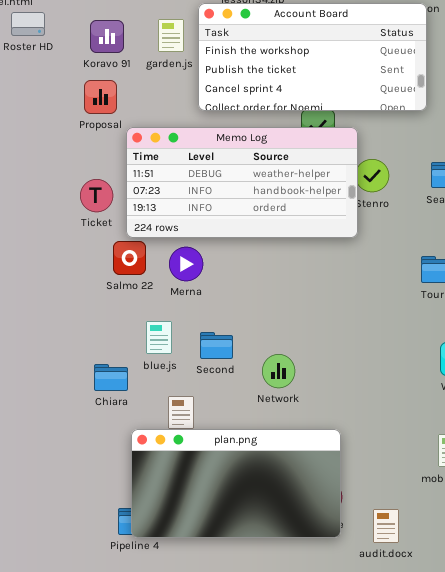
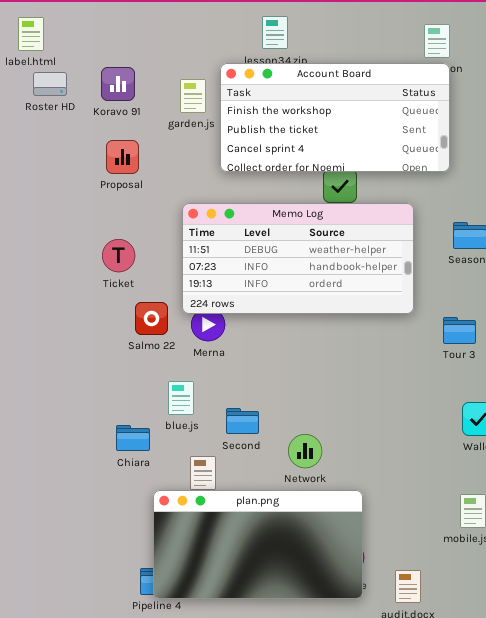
Koravo 91: [90,20,124,53] -> [101,67,135,101], moved
Memo Log: [126,127,358,238] -> [182,203,414,314], moved
Second: [200,332,233,359] -> [226,408,259,434], moved
Network: [262,354,295,388] -> [288,434,322,468], moved

